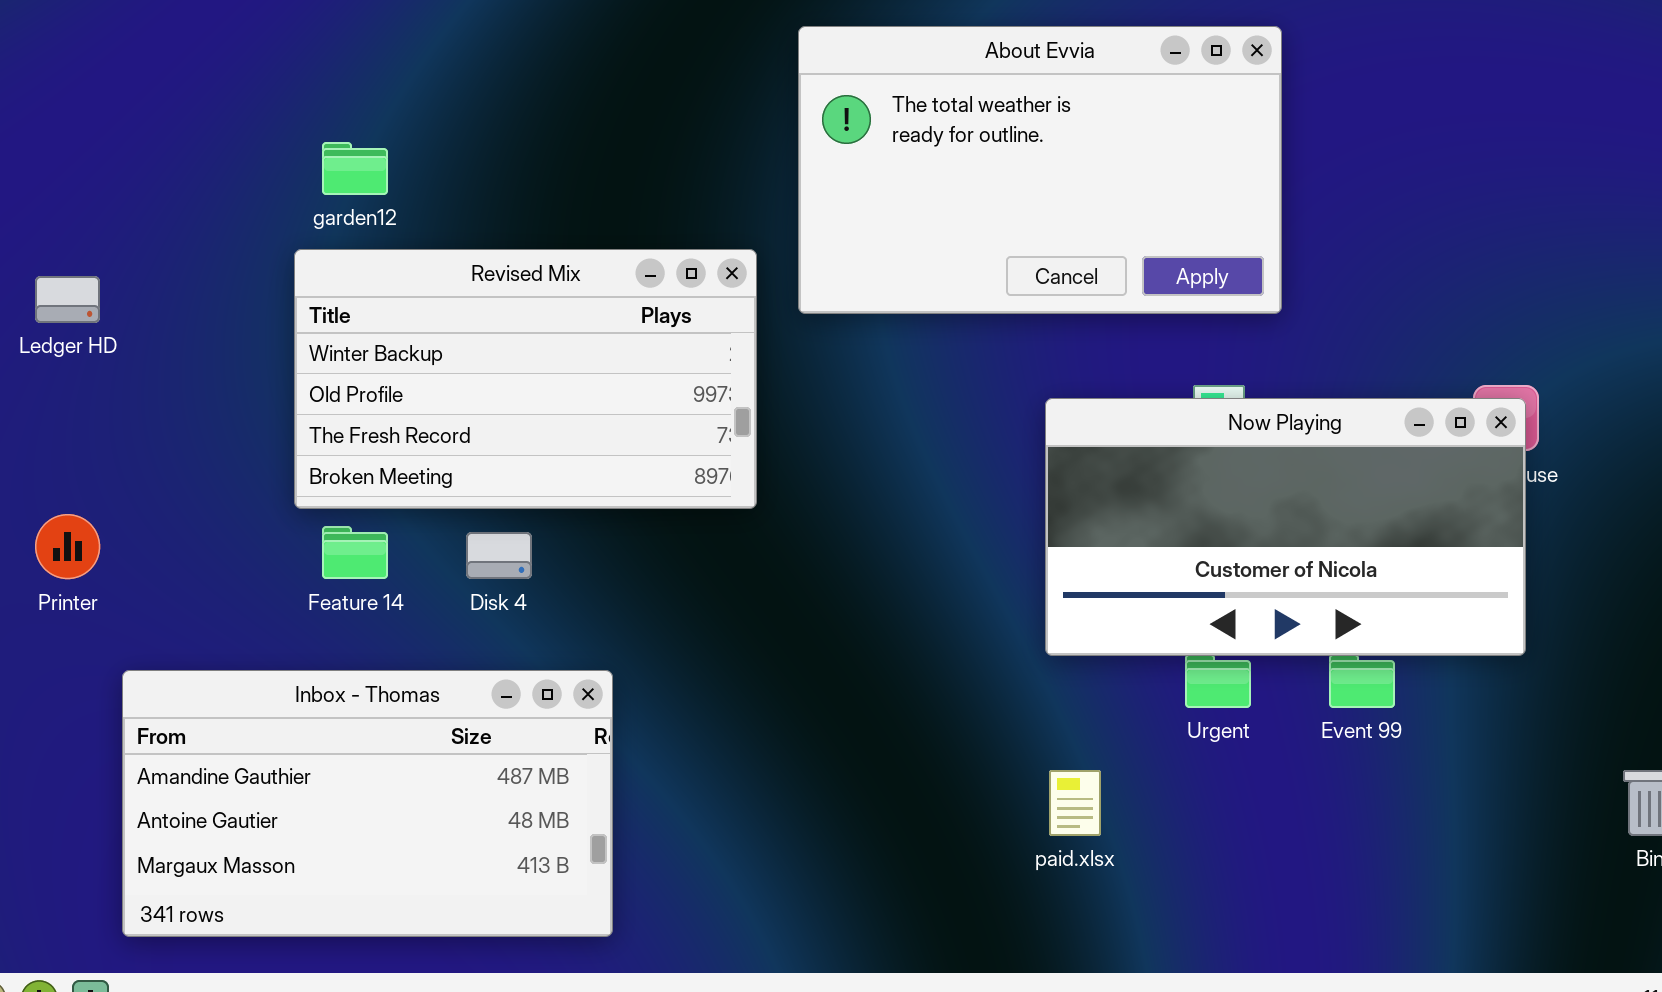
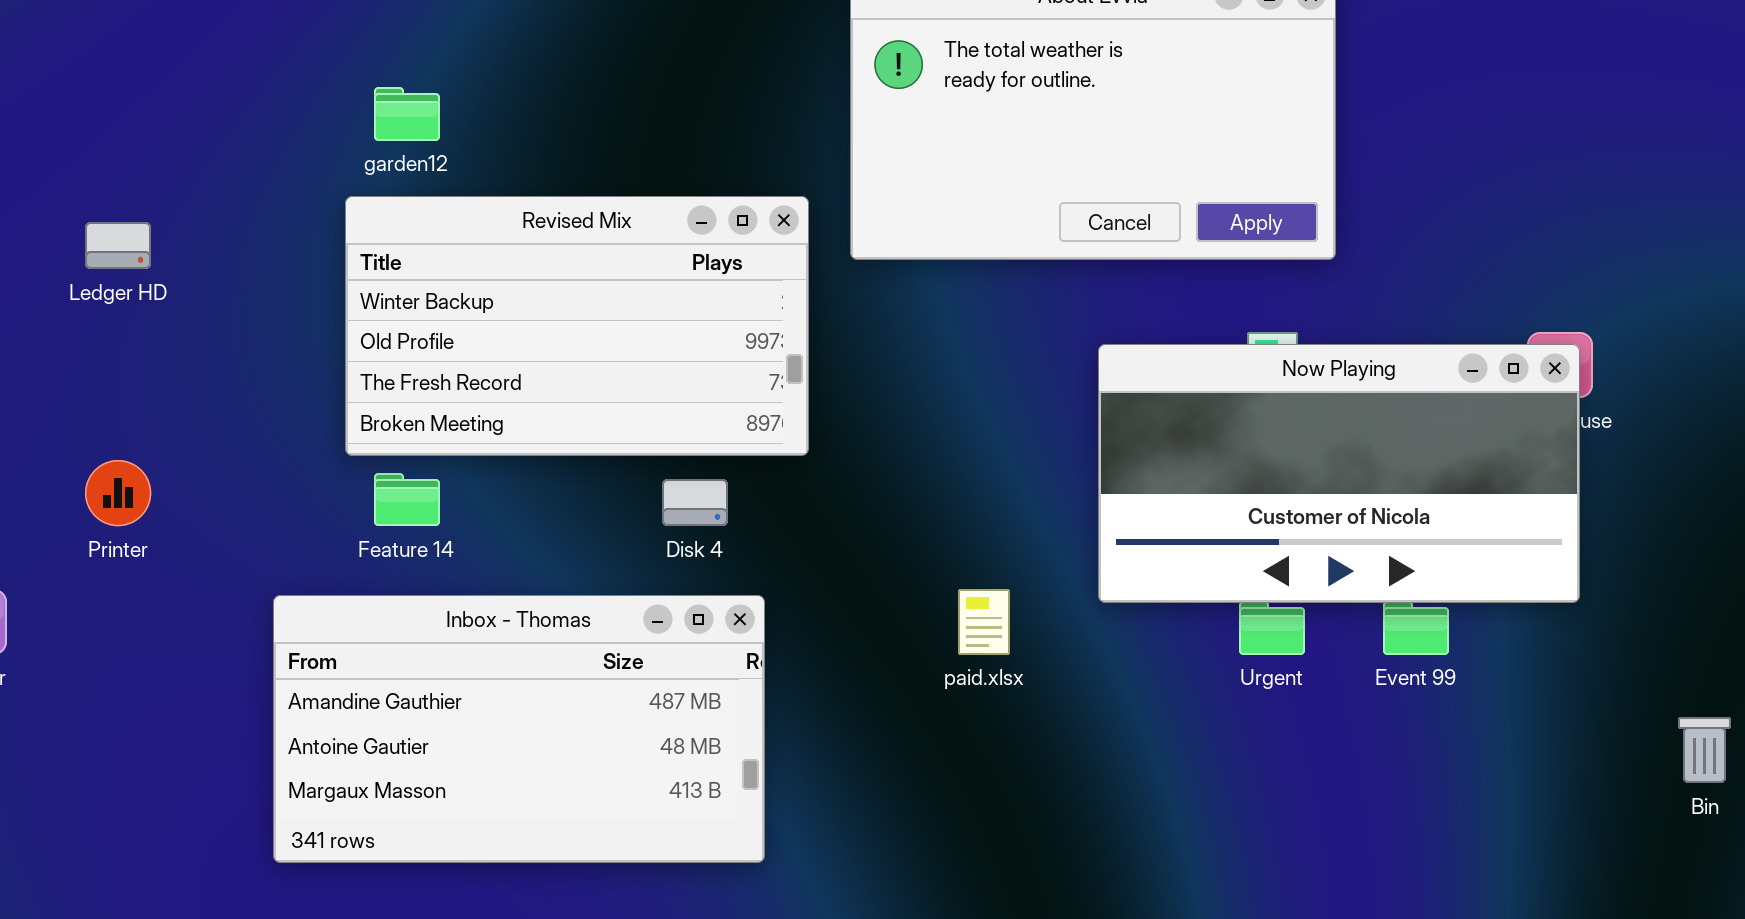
Disk 4: [466,532,532,579] -> [662,479,728,526], moved
Inbox - Thomas: [122,670,613,937] -> [273,595,765,863], moved
paid.xlsx: [1049,770,1101,836] -> [958,589,1010,655], moved

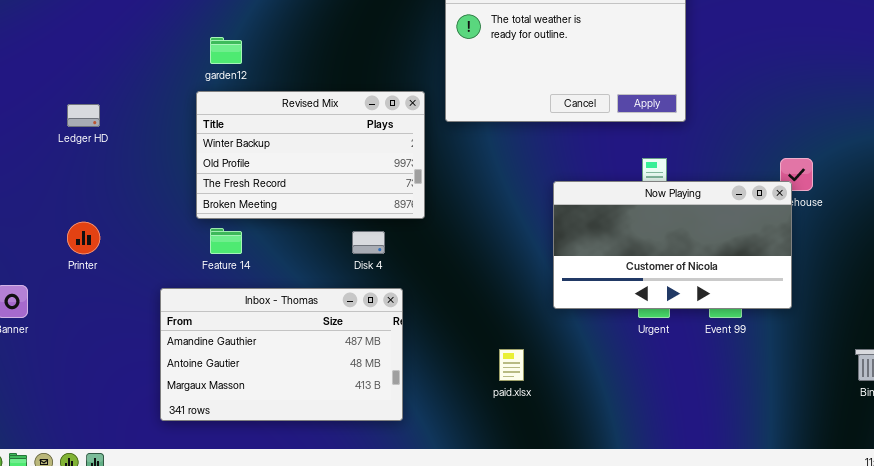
Now Playing: [1098,344,1580,603] -> [553,181,792,309], moved
paid.xlsx: [958,589,1010,655] -> [499,349,524,381], moved

